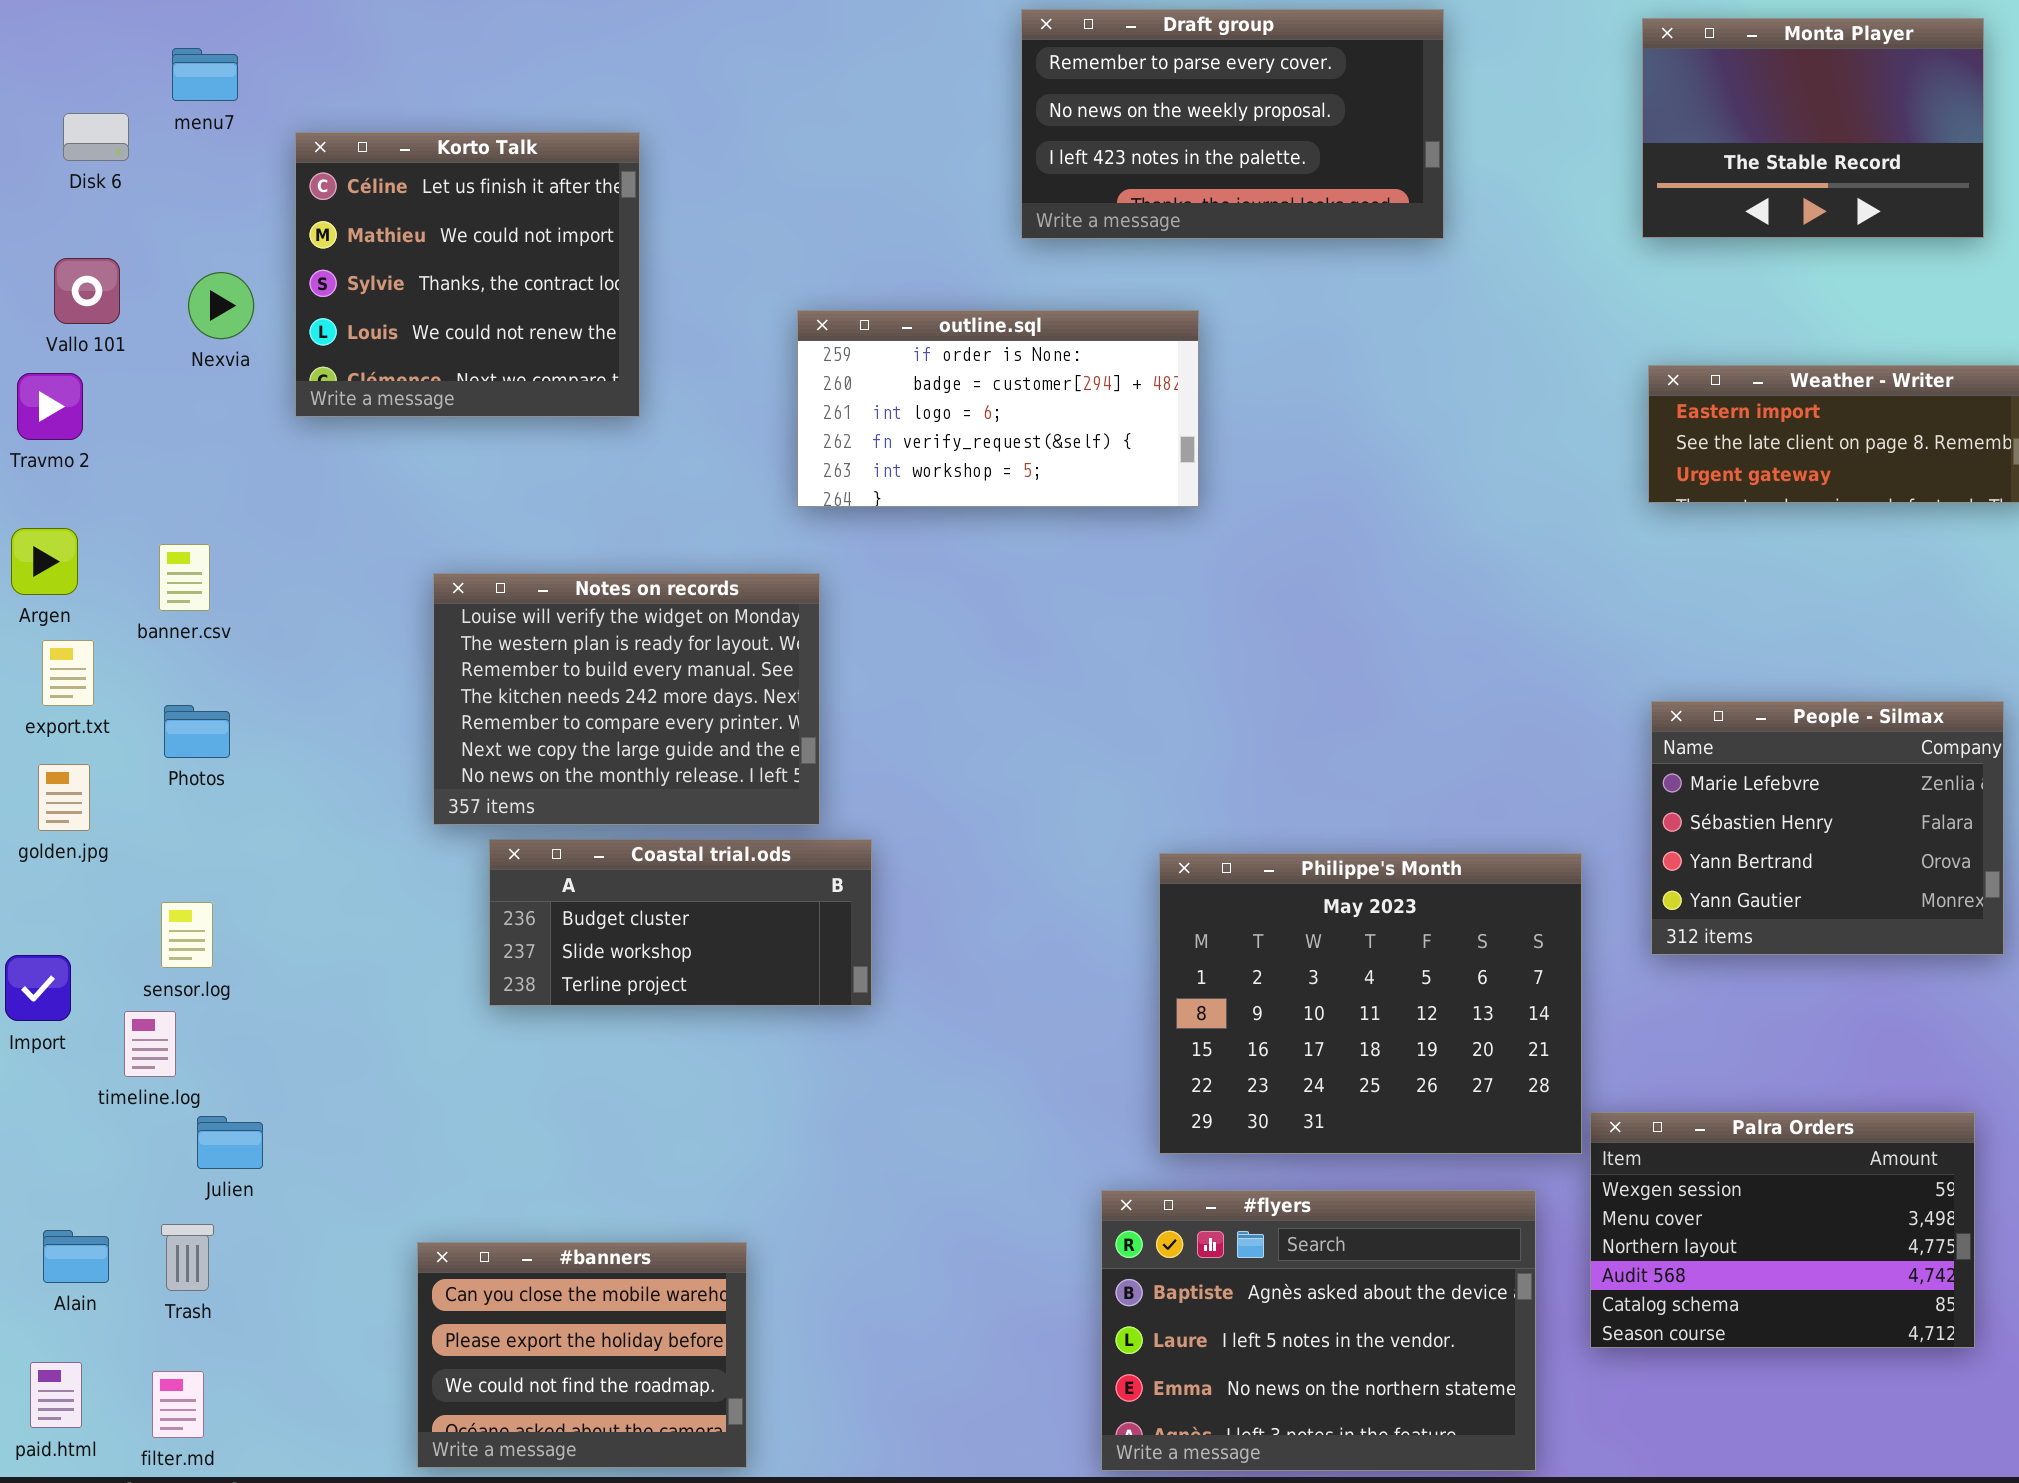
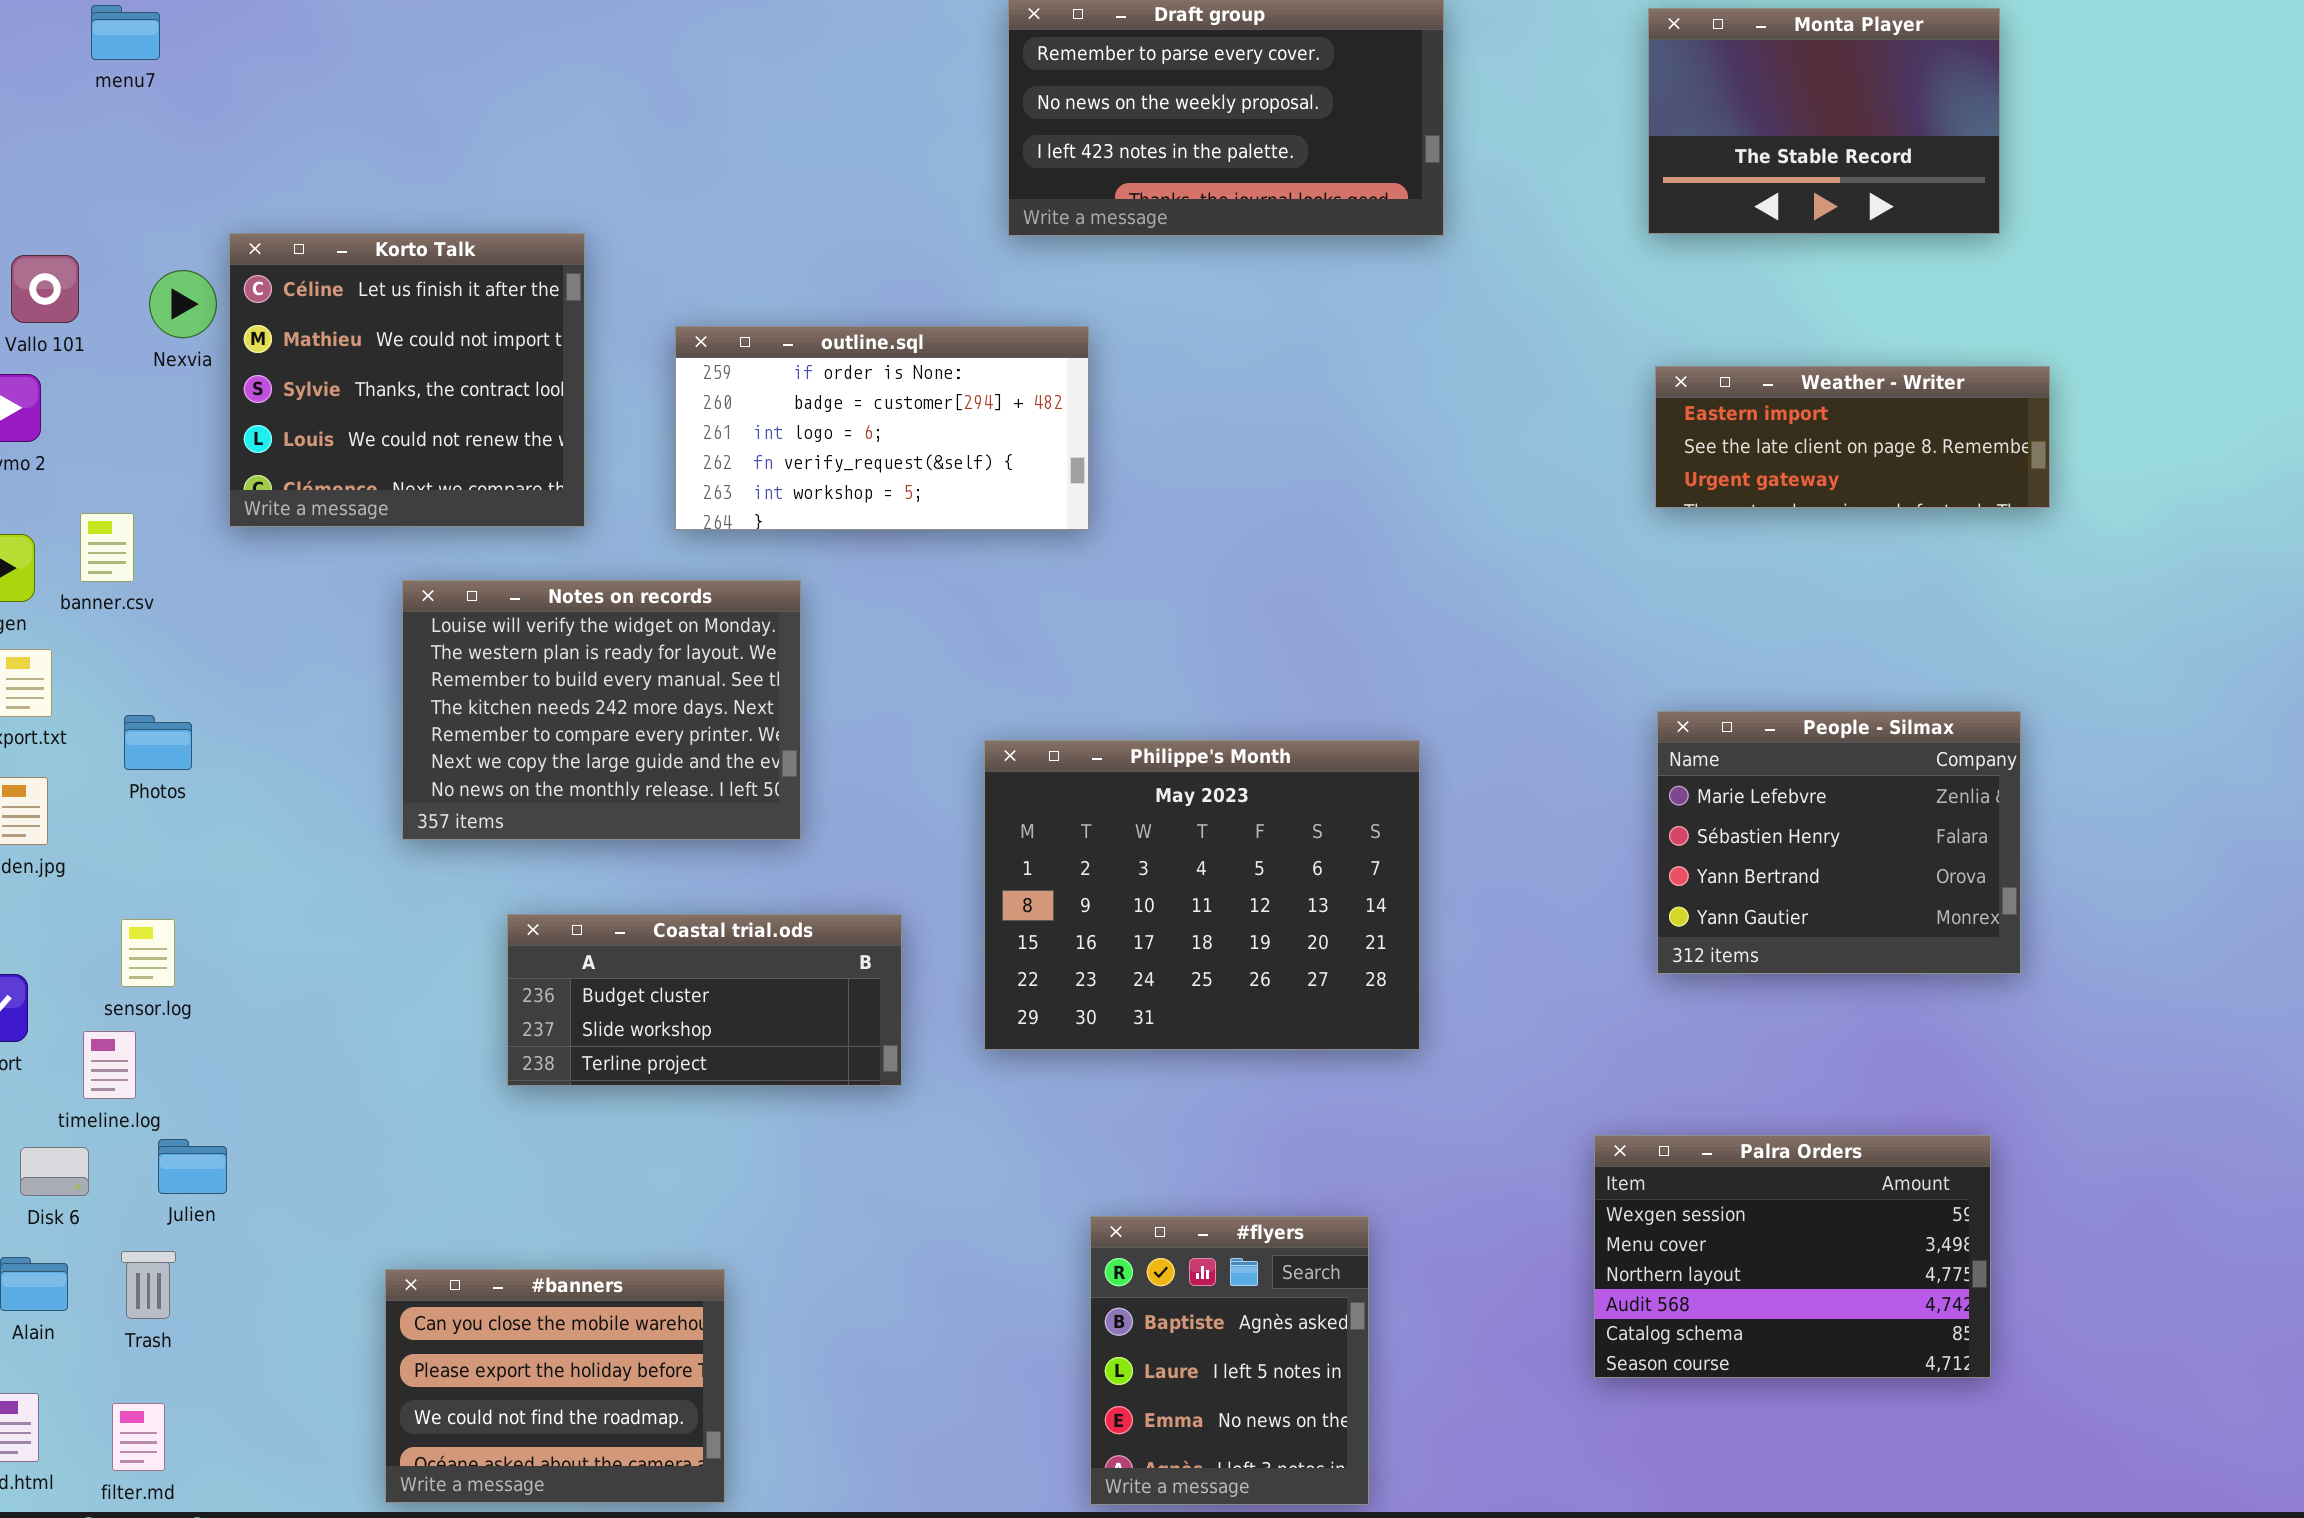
menu7: [172,48,238,101] -> [91,5,160,60], moved
Disk 6: [63,113,129,161] -> [20,1147,89,1196], moved
Korto Talk: [295,132,640,417] -> [229,233,585,527], moved
outline.sql: [797,310,1199,507] -> [675,326,1089,530], moved
banner.csv: [159,544,210,611] -> [80,513,134,582], moved
Coastal trial.ods: [489,839,872,1006] -> [507,914,902,1086], moved
Philippe's Month: [1159,853,1582,1154] -> [984,740,1420,1050], moved
#flyers: [1101,1190,1536,1471] -> [1090,1216,1369,1505], resized

